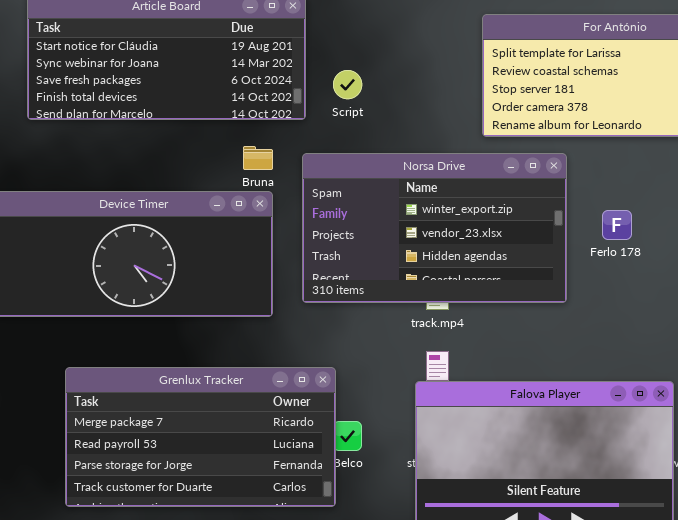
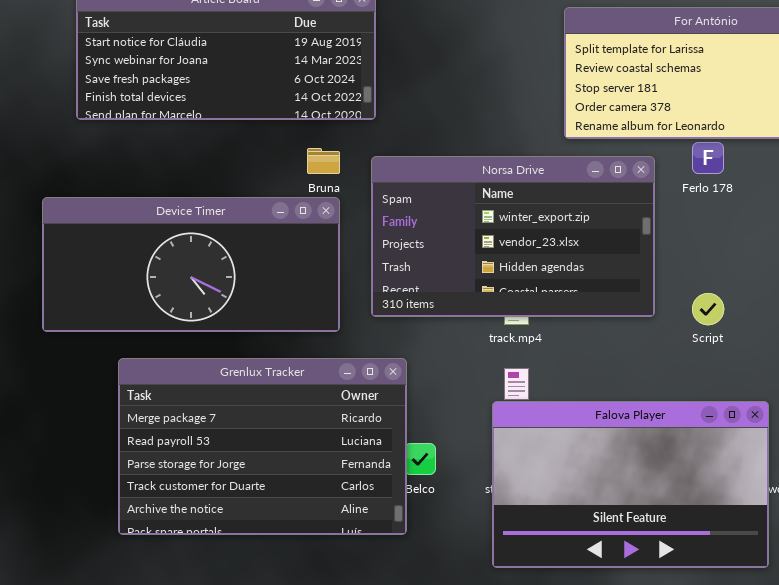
Script: [333,70,362,99] -> [692,293,724,325], moved
Ferlo 178: [602,210,632,240] -> [692,142,724,174], moved
Grenlux Tracker: [65,367,336,507] -> [118,358,407,535], resized

